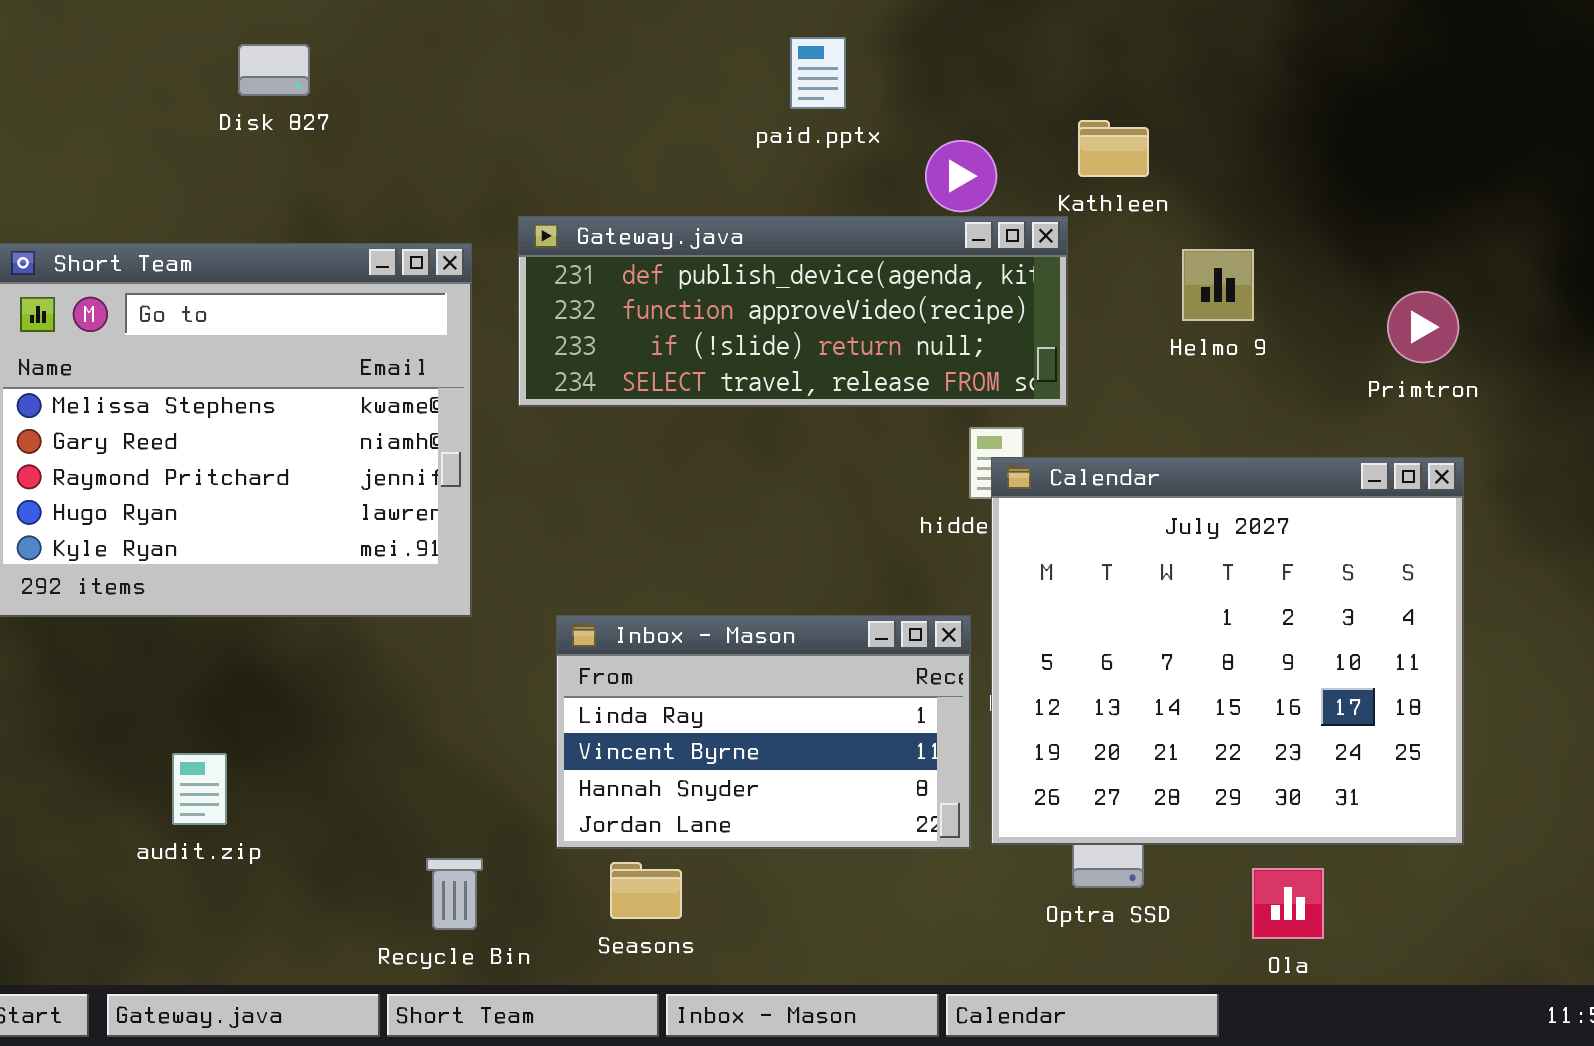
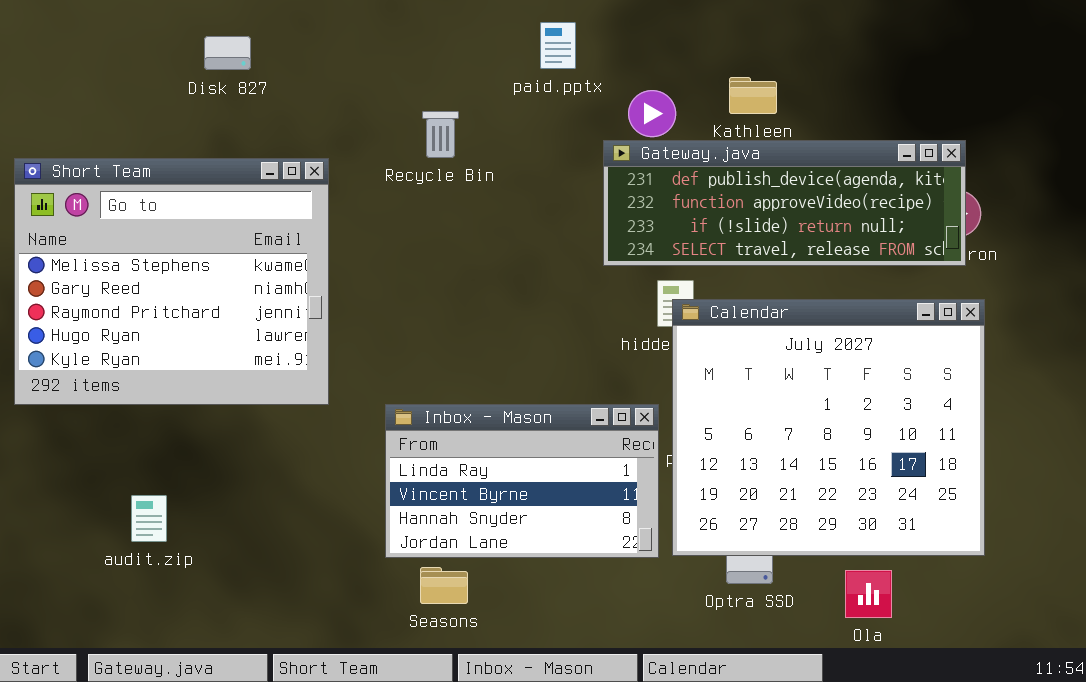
Disk 827: [238,44,310,96] -> [204,36,251,70], moved
Gateway.java: [518,216,1068,407] -> [603,140,966,266], moved
Recycle Bin: [426,858,483,930] -> [422,111,459,158], moved

